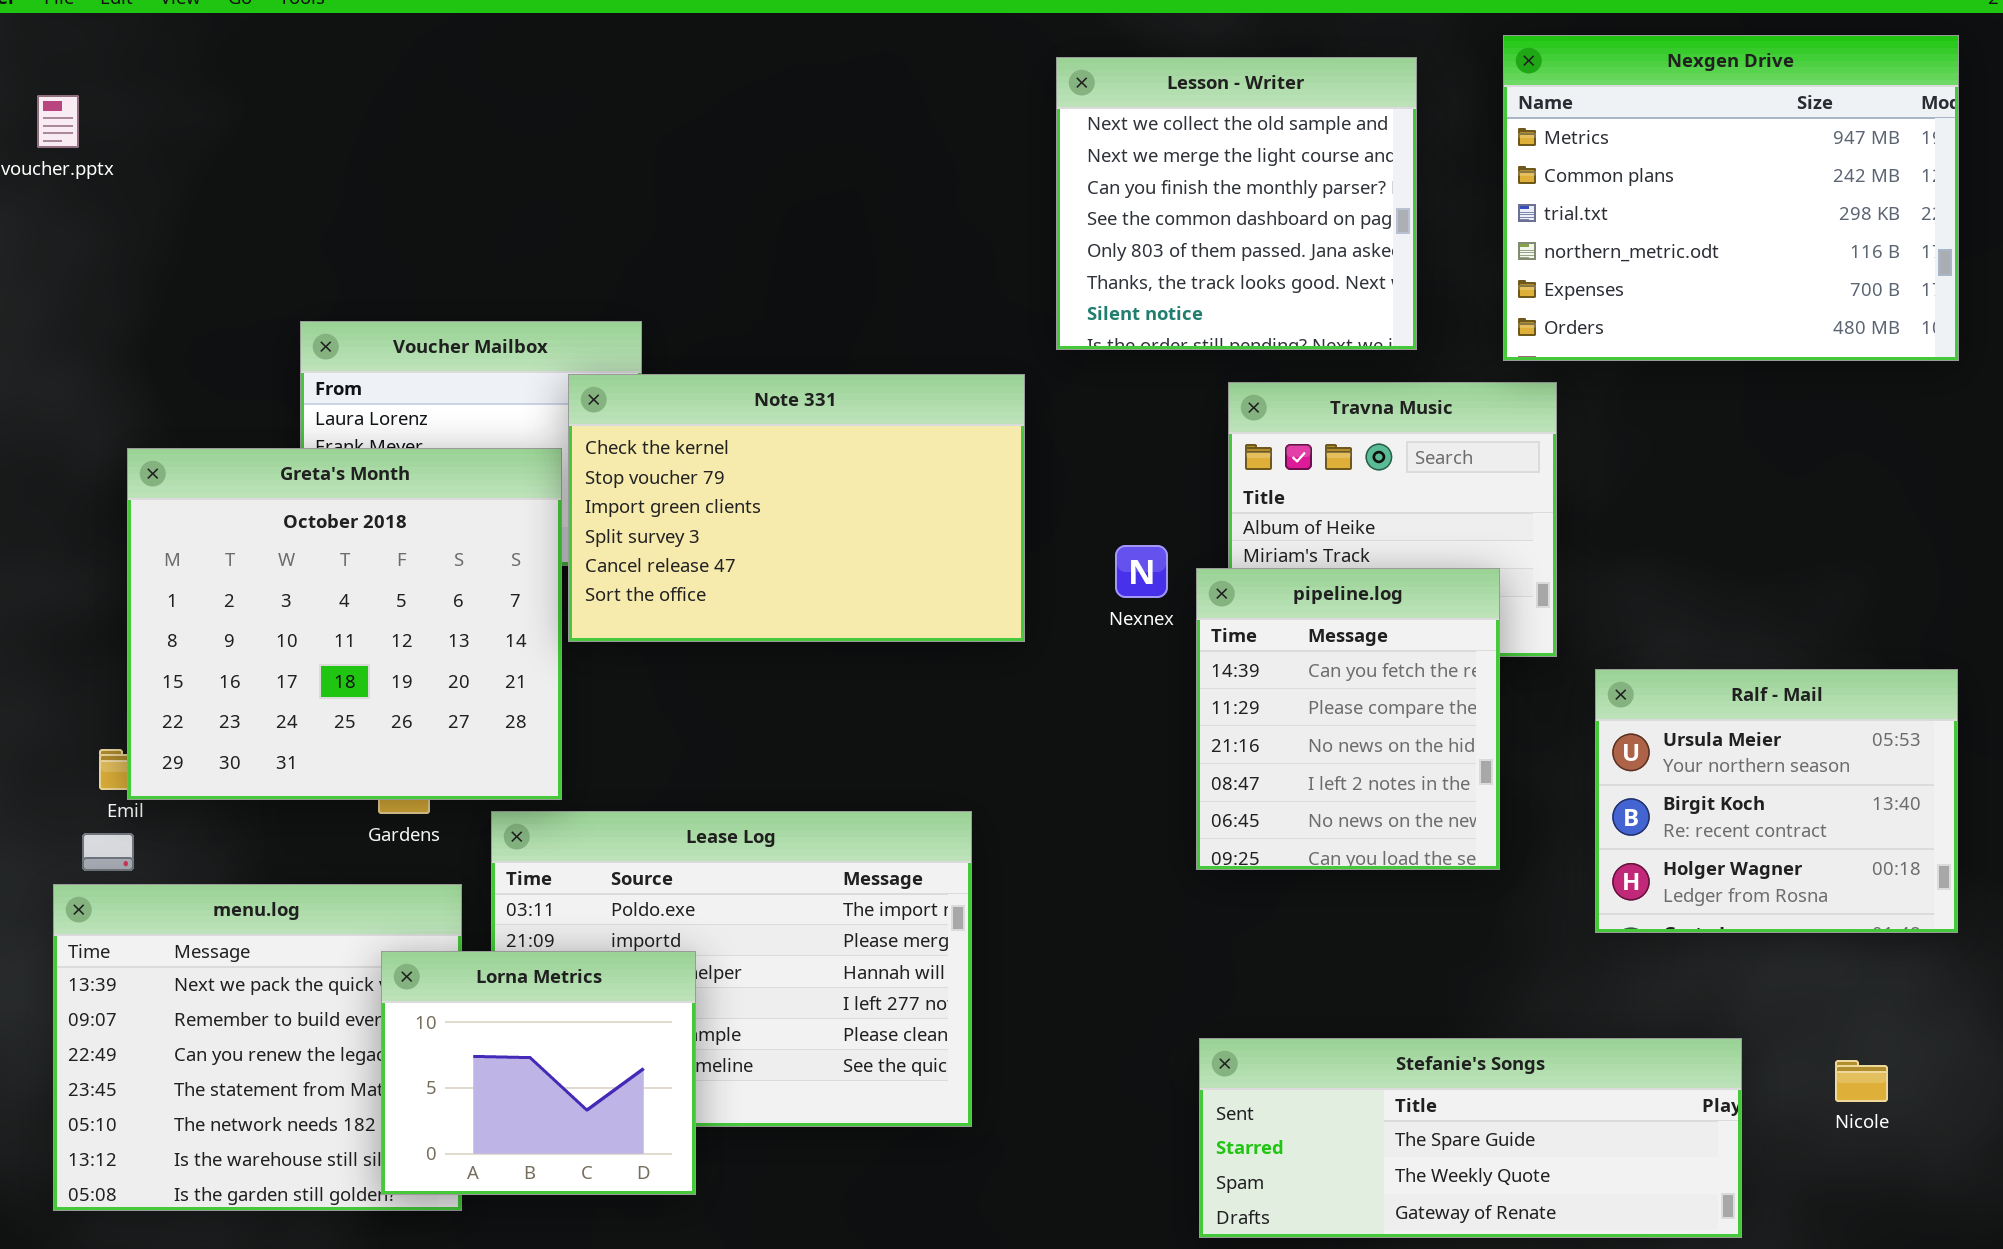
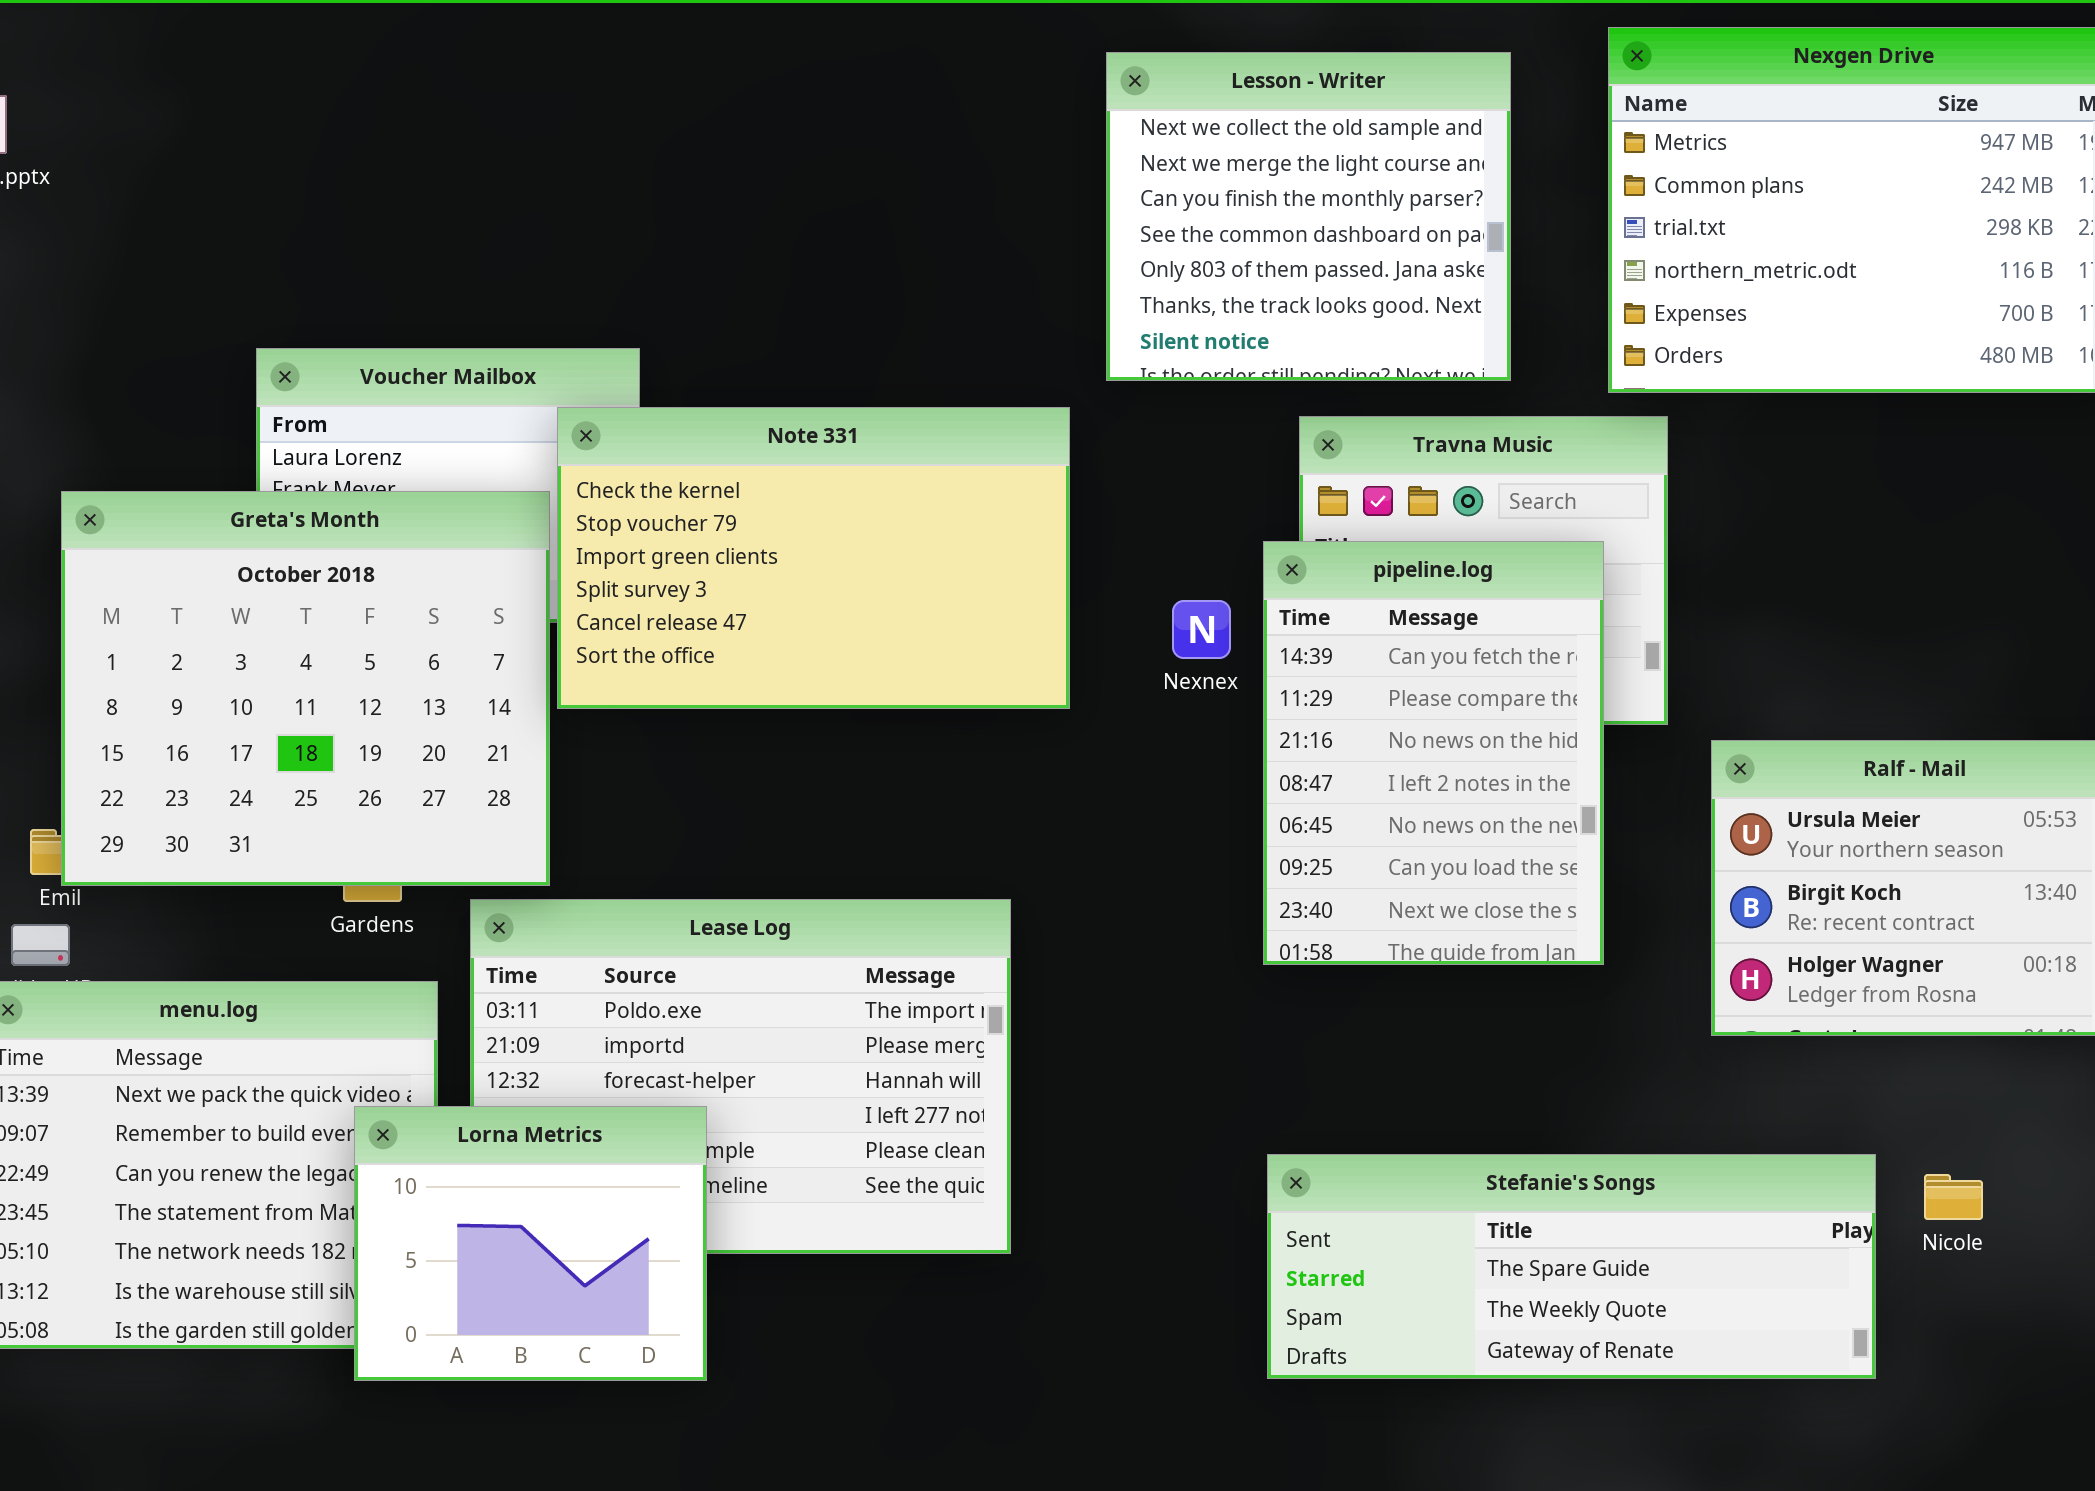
pipeline.log: [1196,568,1500,870] -> [1263,541,1604,965], resized
Lorna Metrics: [381,951,696,1195] -> [354,1106,707,1381], moved
Nicole: [1835,1060,1888,1102] -> [1924,1174,1983,1220], moved

